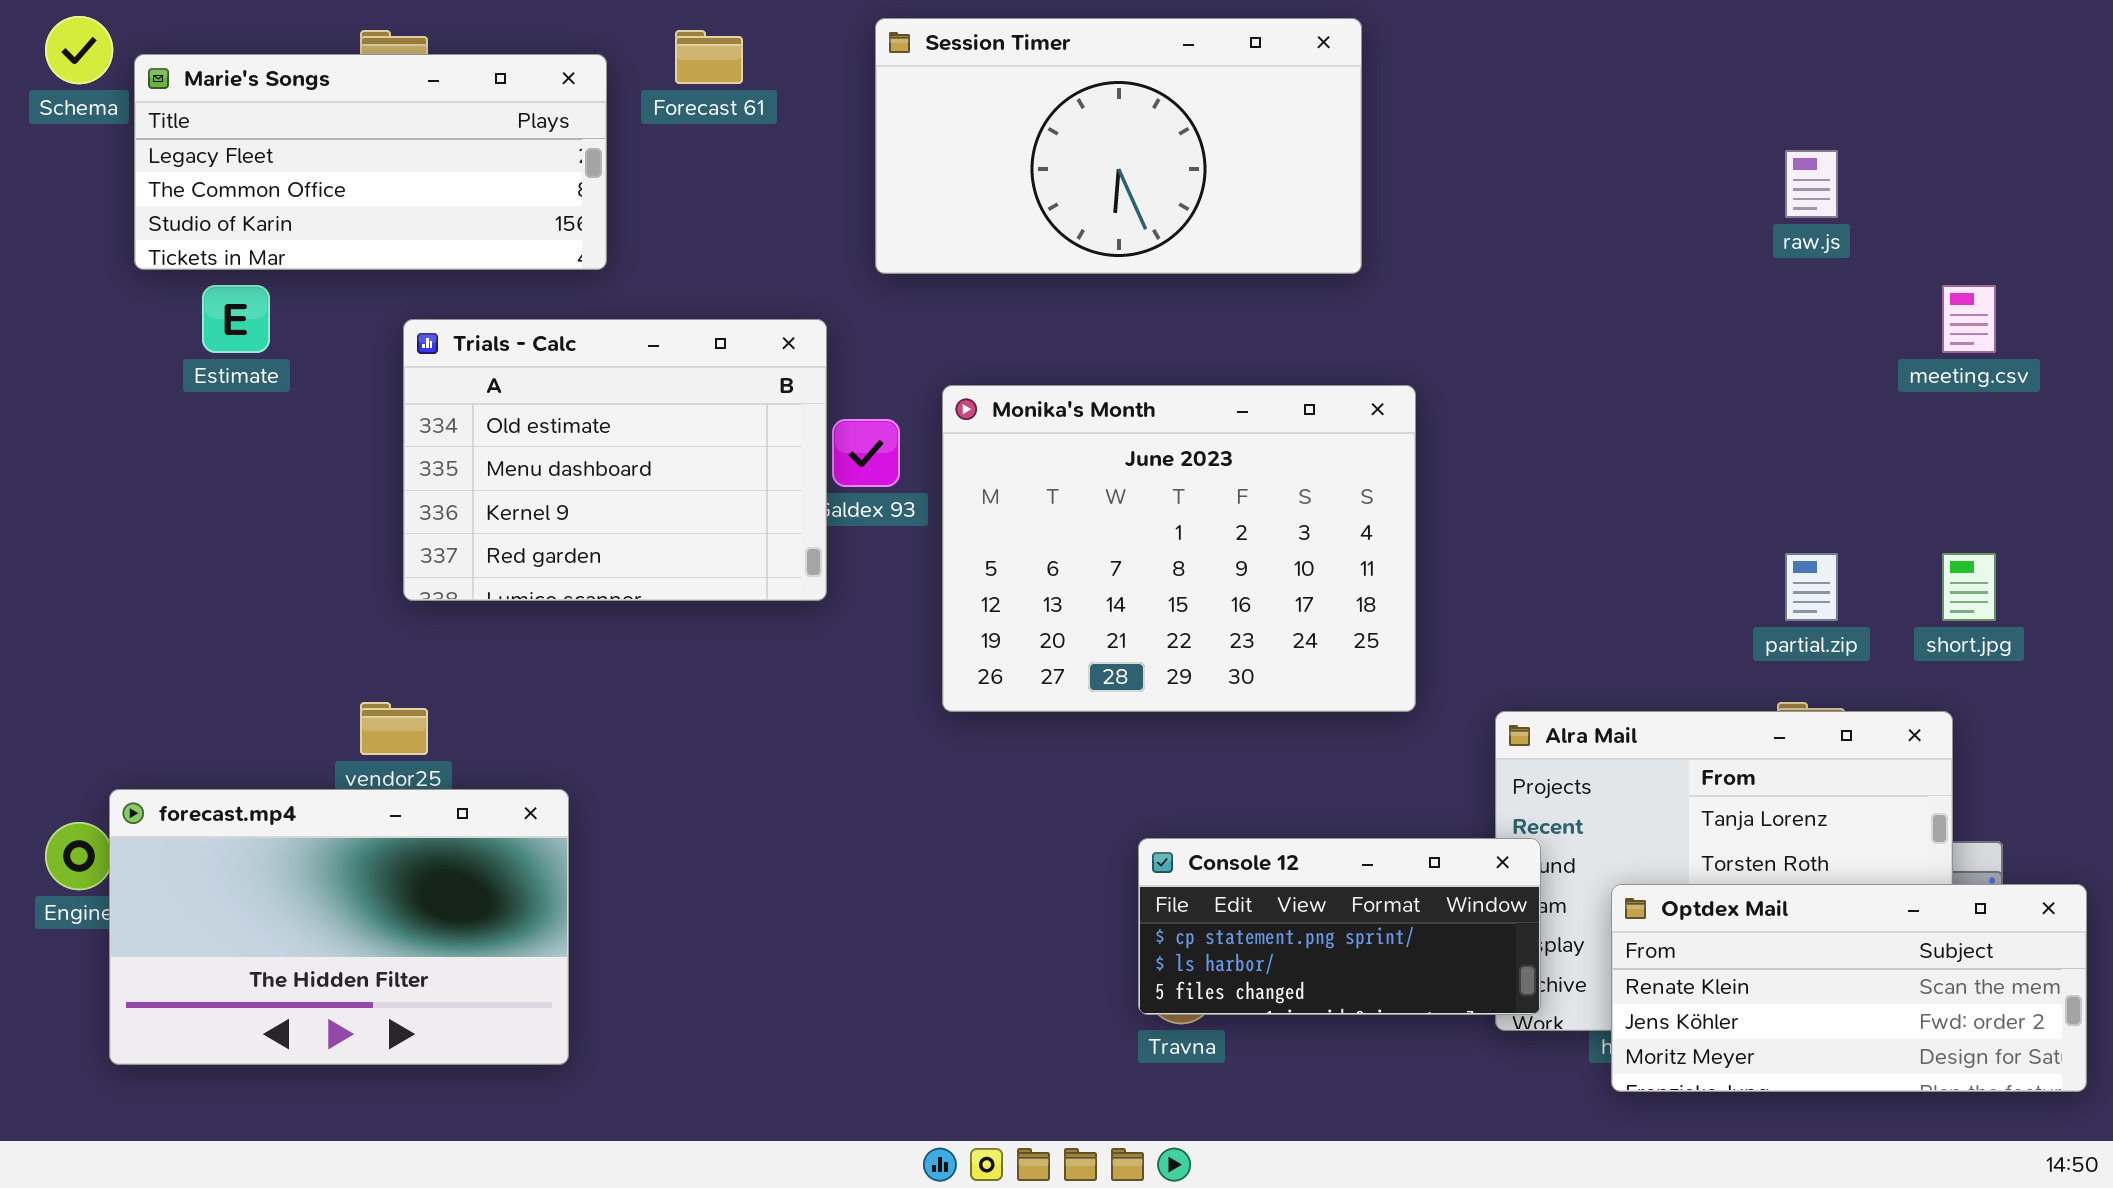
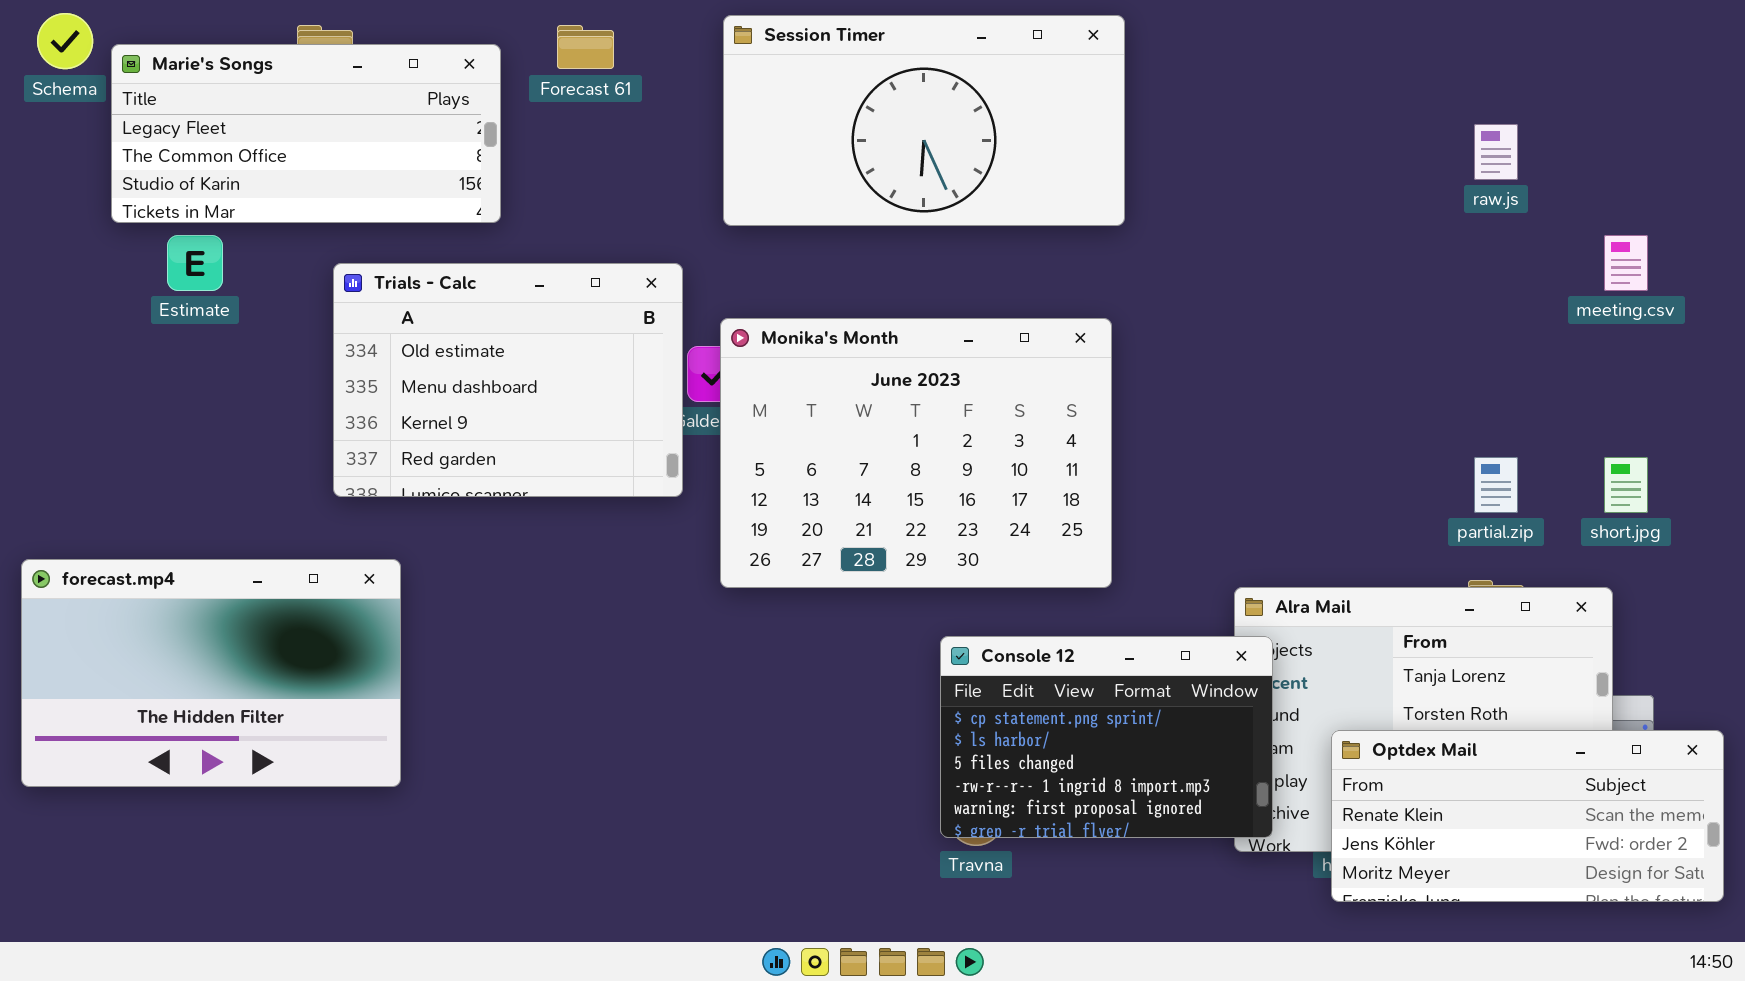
Monika's Month: [942,385,1416,712] -> [720,318,1112,588], moved
forecast.mp4: [109,789,569,1065] -> [21,559,401,787], moved
Console 12: [1138,838,1541,1015] -> [940,636,1273,838], resized

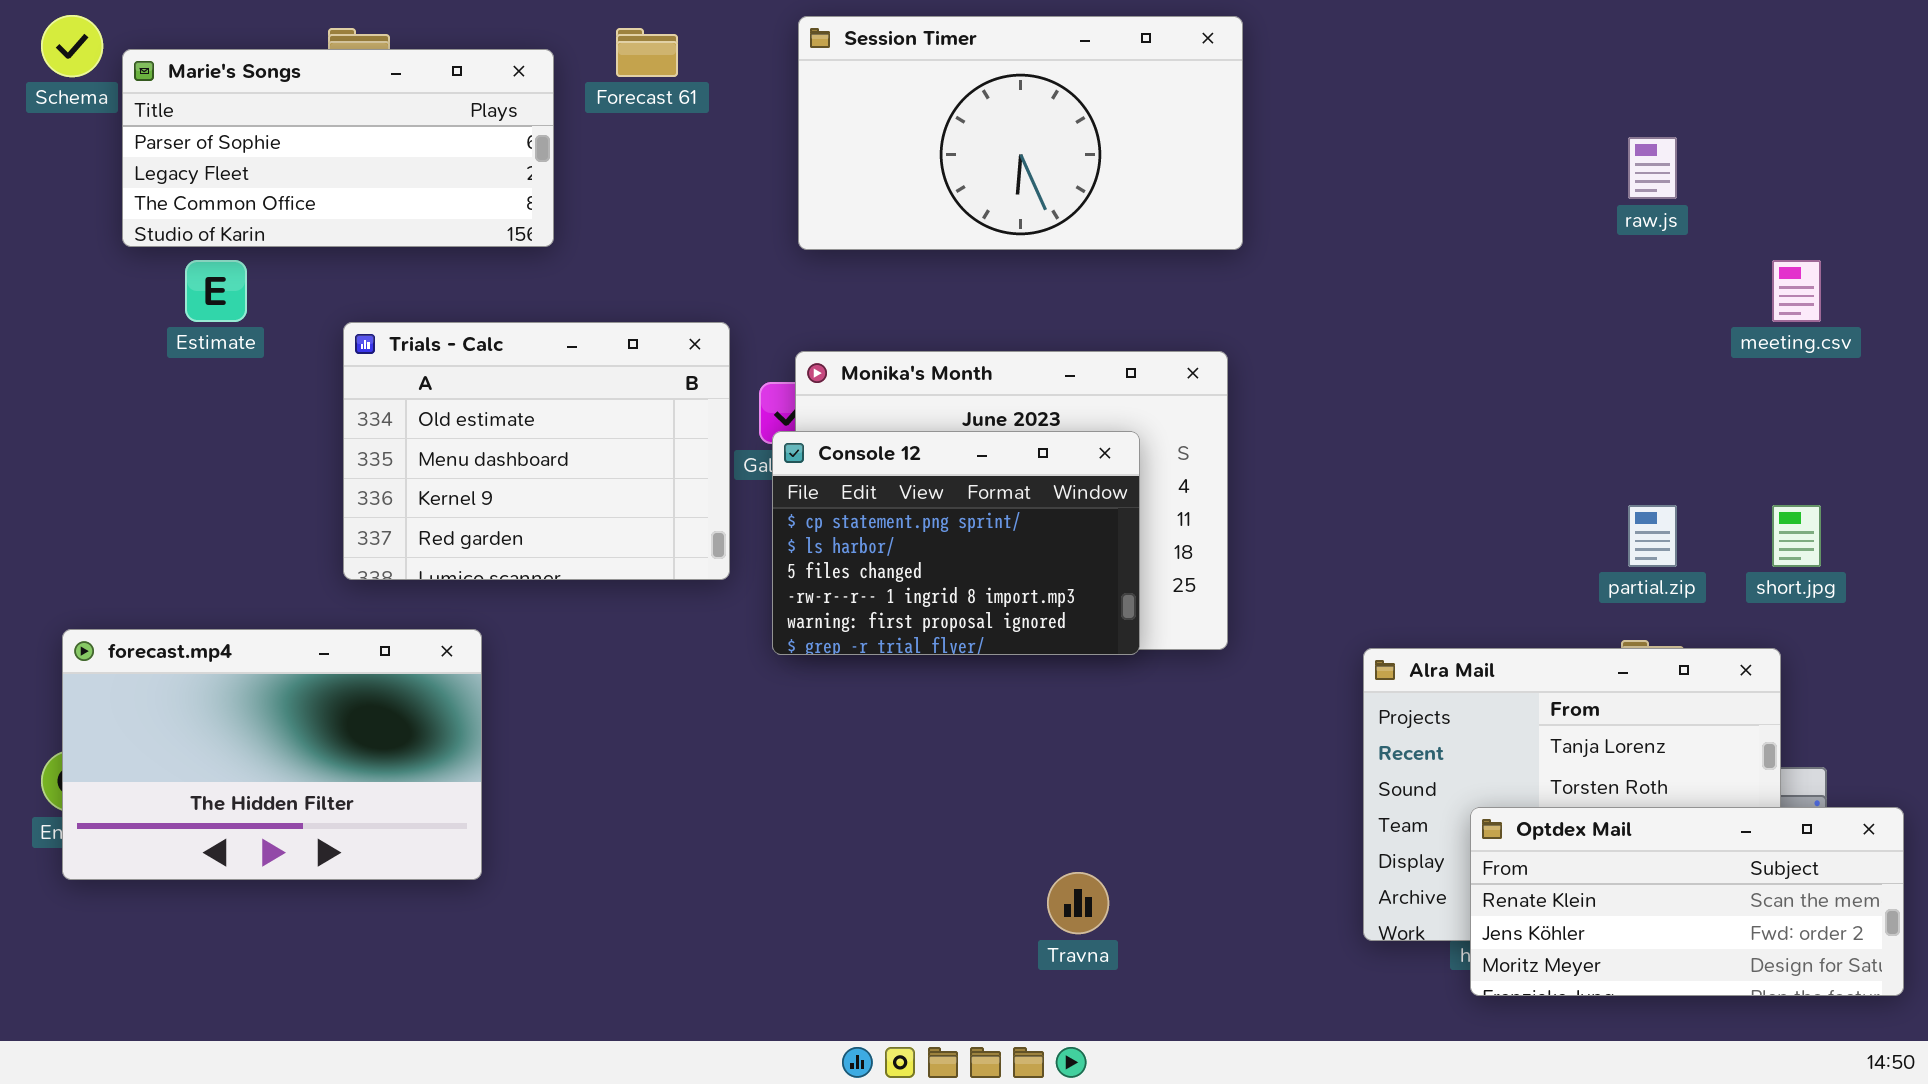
Marie's Songs: [111,44,501,223] -> [122,49,554,247], scrolled up 1 row
Trials - Calc: [333,263,683,497] -> [343,322,730,580], moved
forecast.mp4: [21,559,401,787] -> [62,629,482,880], moved
Console 12: [940,636,1273,838] -> [772,431,1140,655], moved

